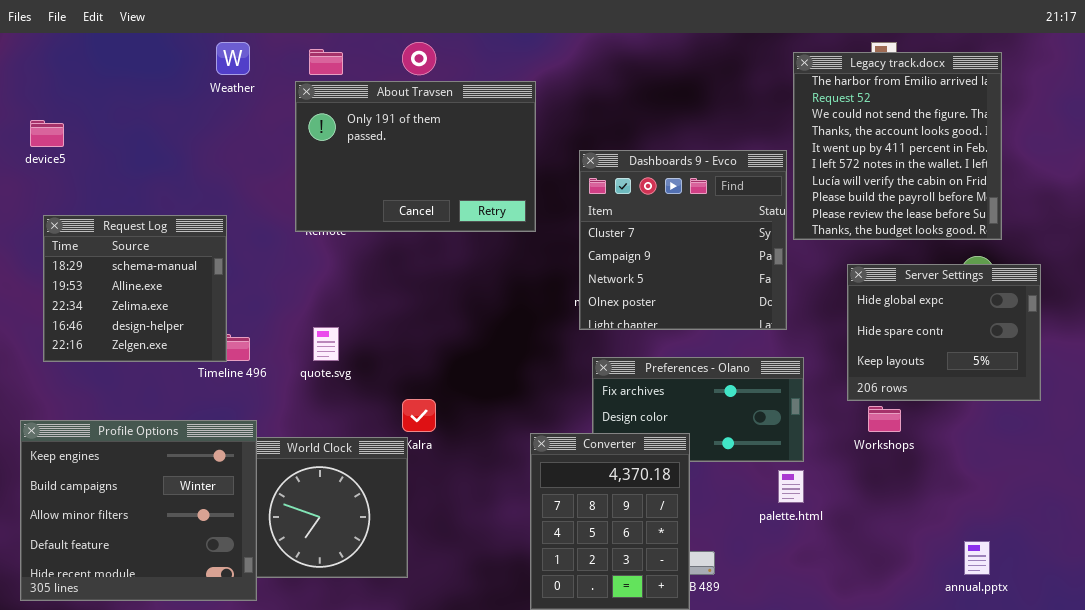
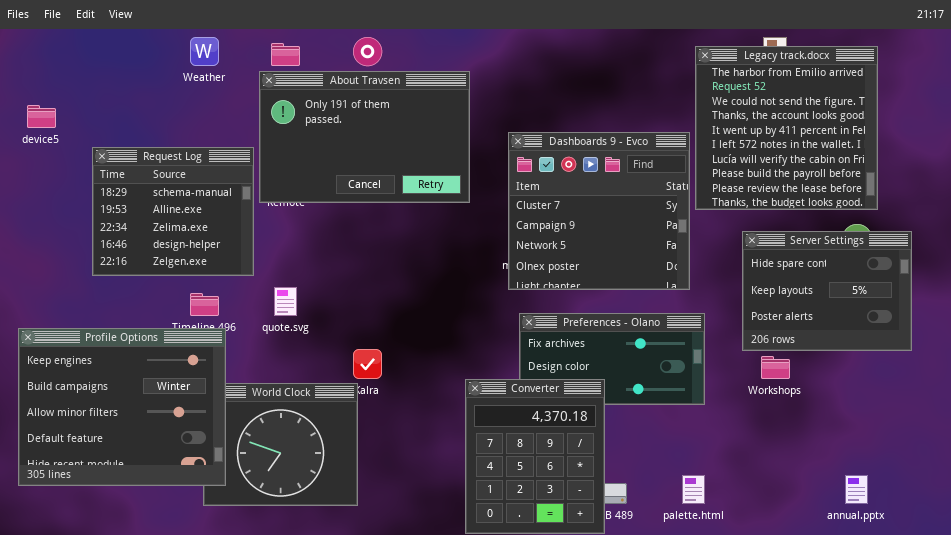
Request Log: [43,215,227,362] -> [92,147,254,276], moved
Server Settings: [847,264,1041,401] -> [742,231,912,351], scrolled down 1 row
Profile Options: [20,420,257,601] -> [18,328,226,486], moved
palette.html: [778,470,804,503] -> [682,475,705,504], moved

